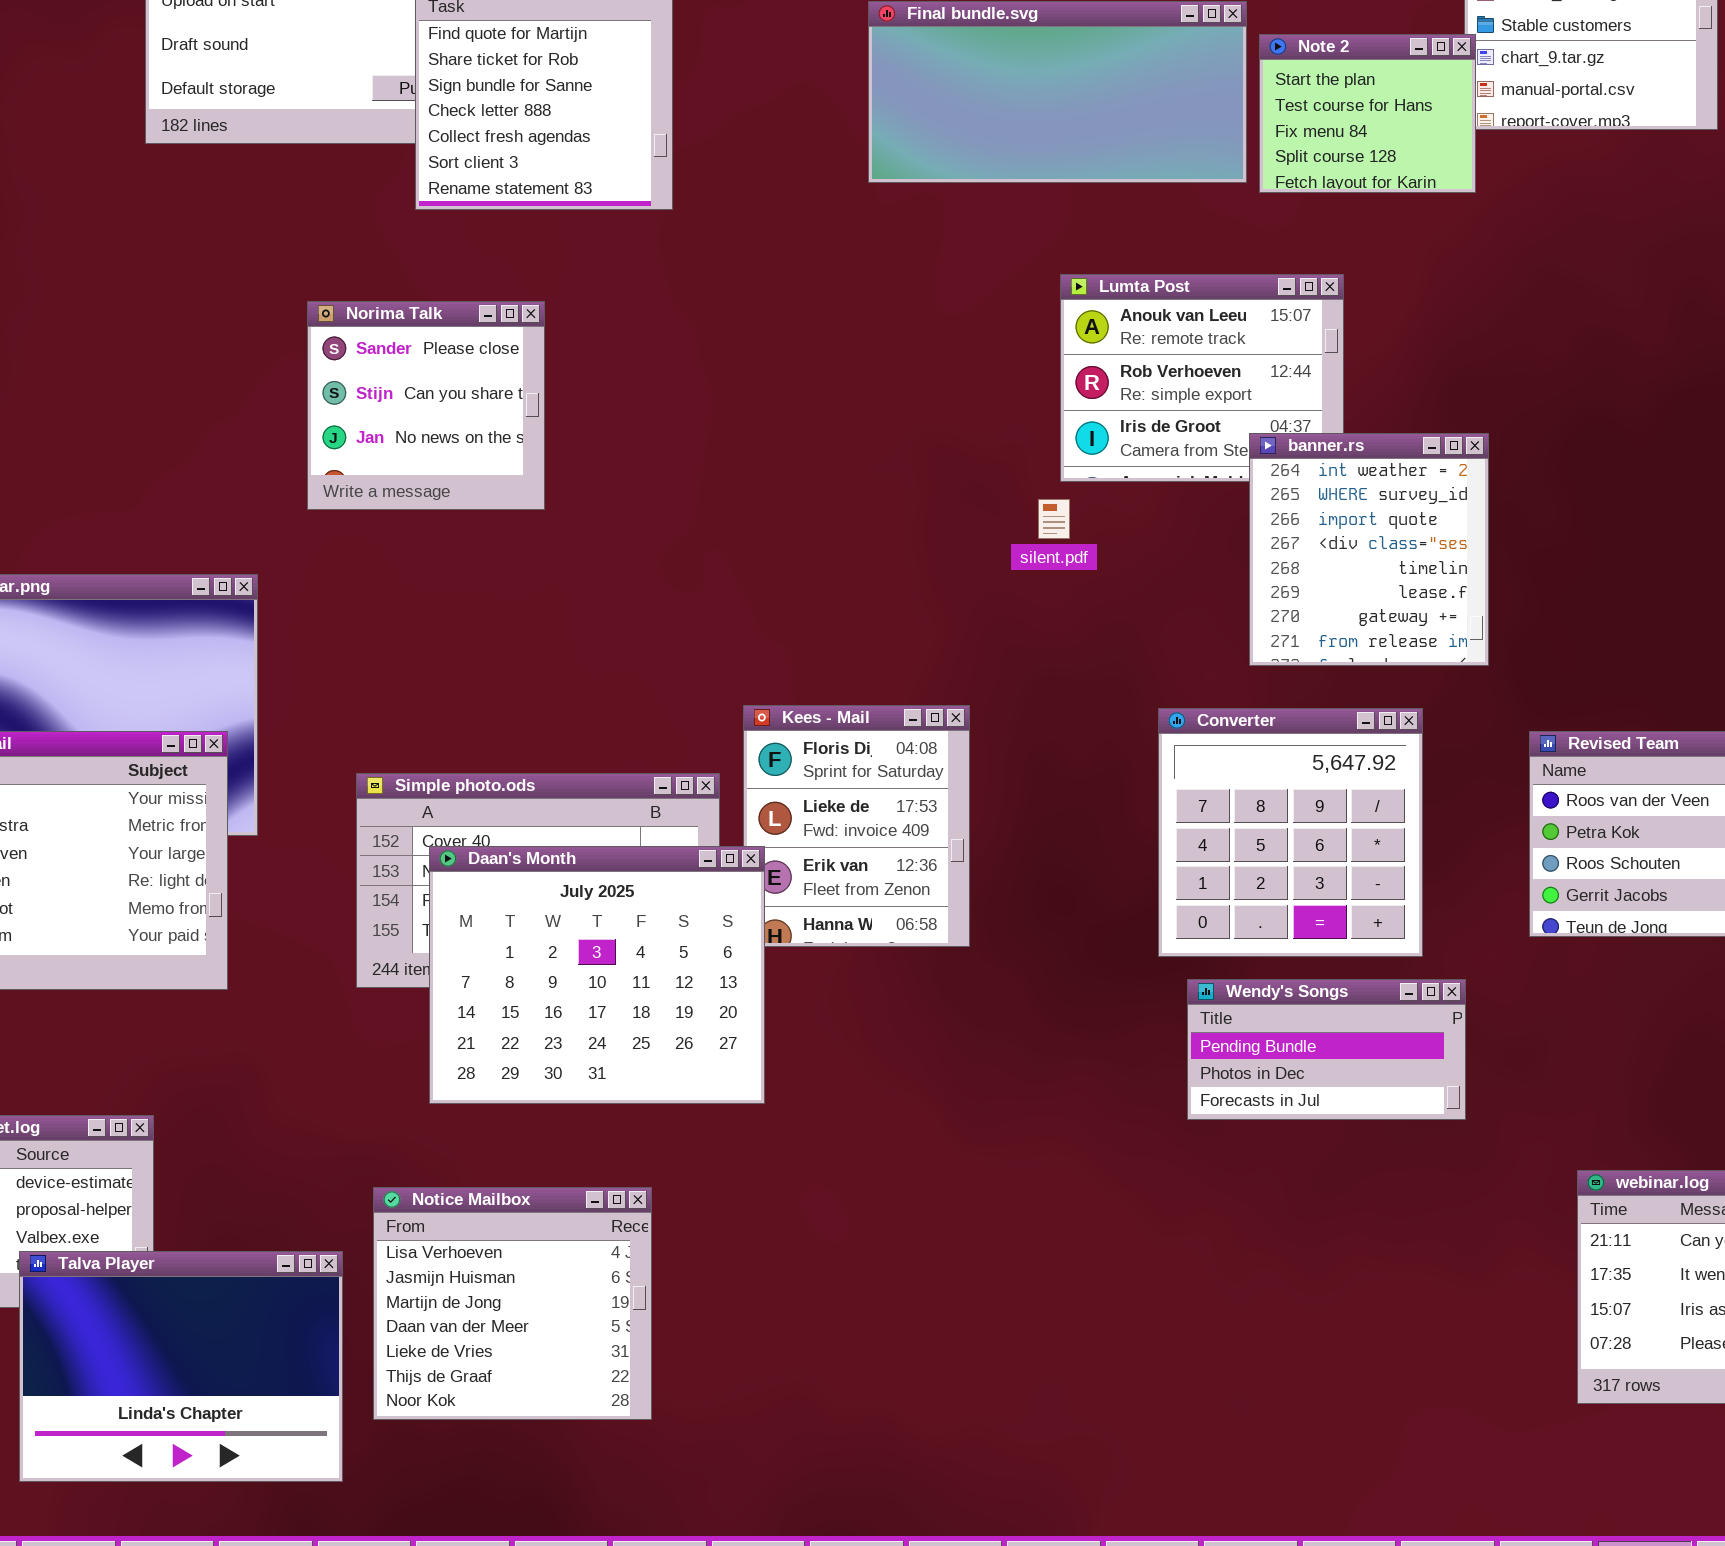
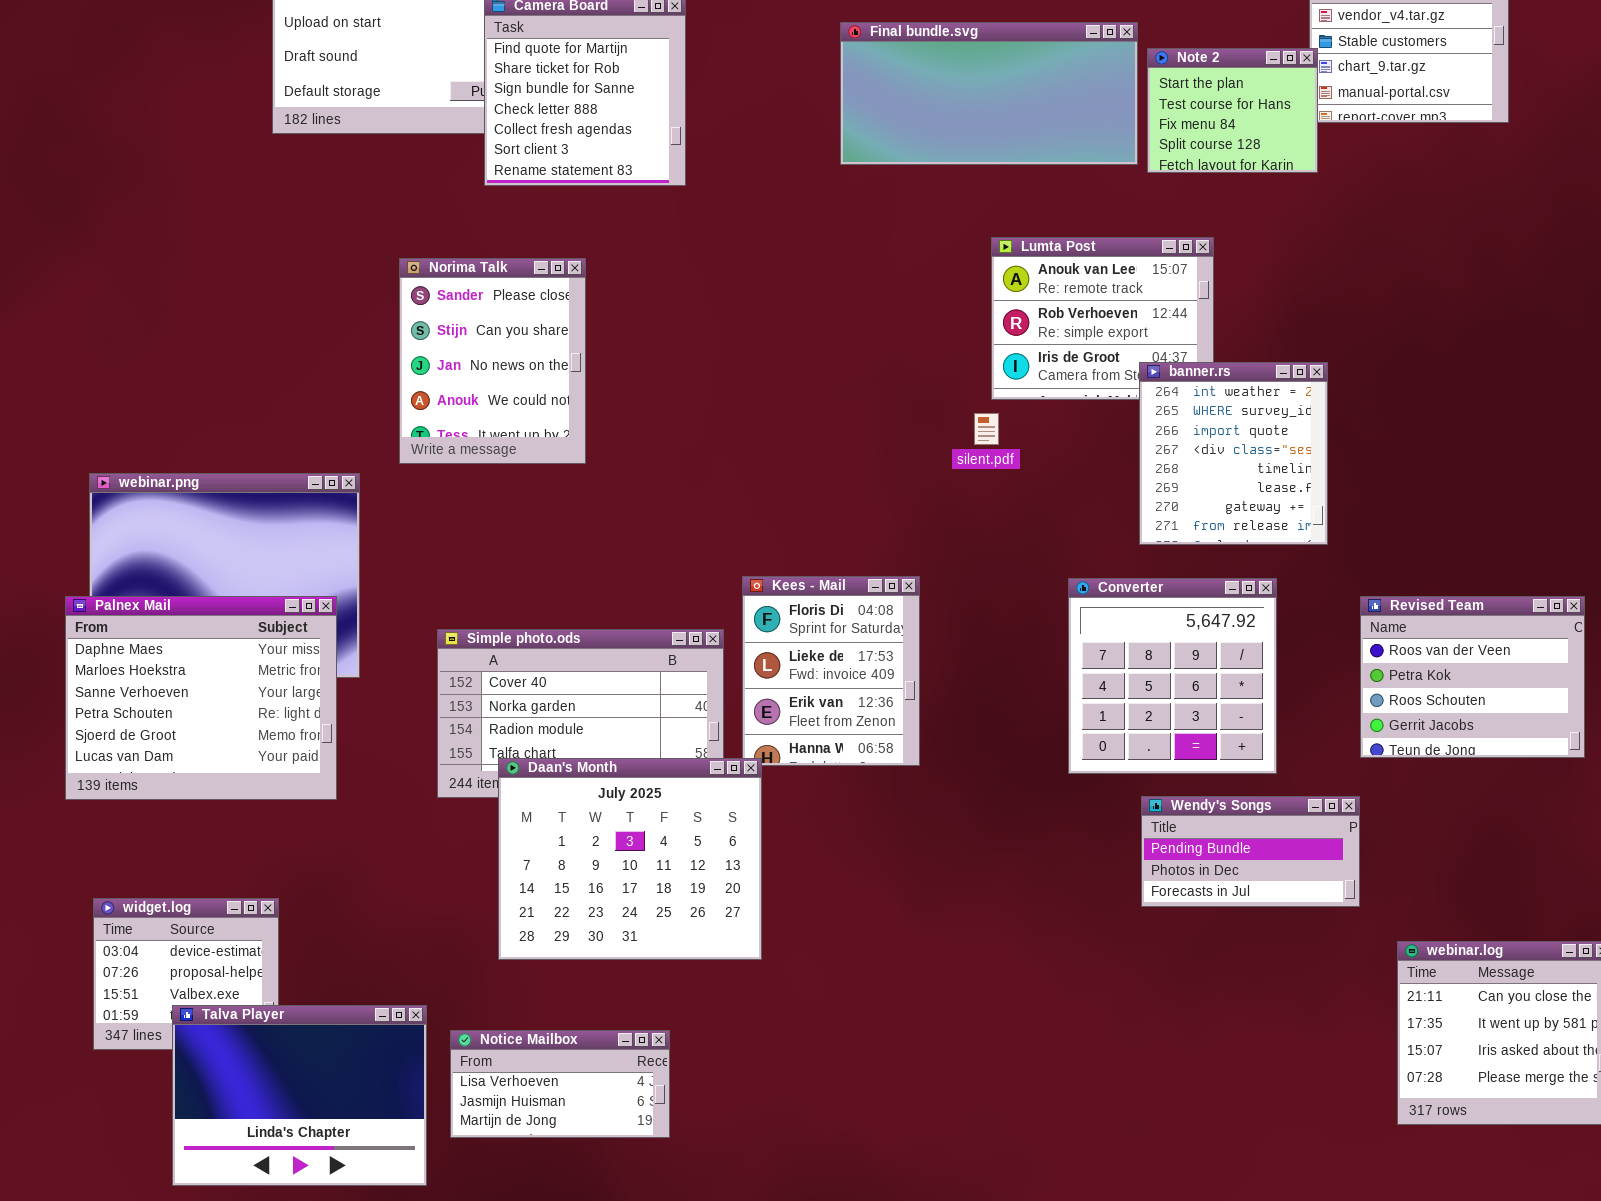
Norima Talk: [307,301,545,510] -> [399,258,586,464], resized
Daan's Month: [429,846,765,1104] -> [498,758,762,960], moved
Wendy's Songs: [1187,979,1466,1120] -> [1141,796,1360,907], moved
Notice Mailbox: [373,1187,652,1420] -> [450,1030,670,1138], resized

